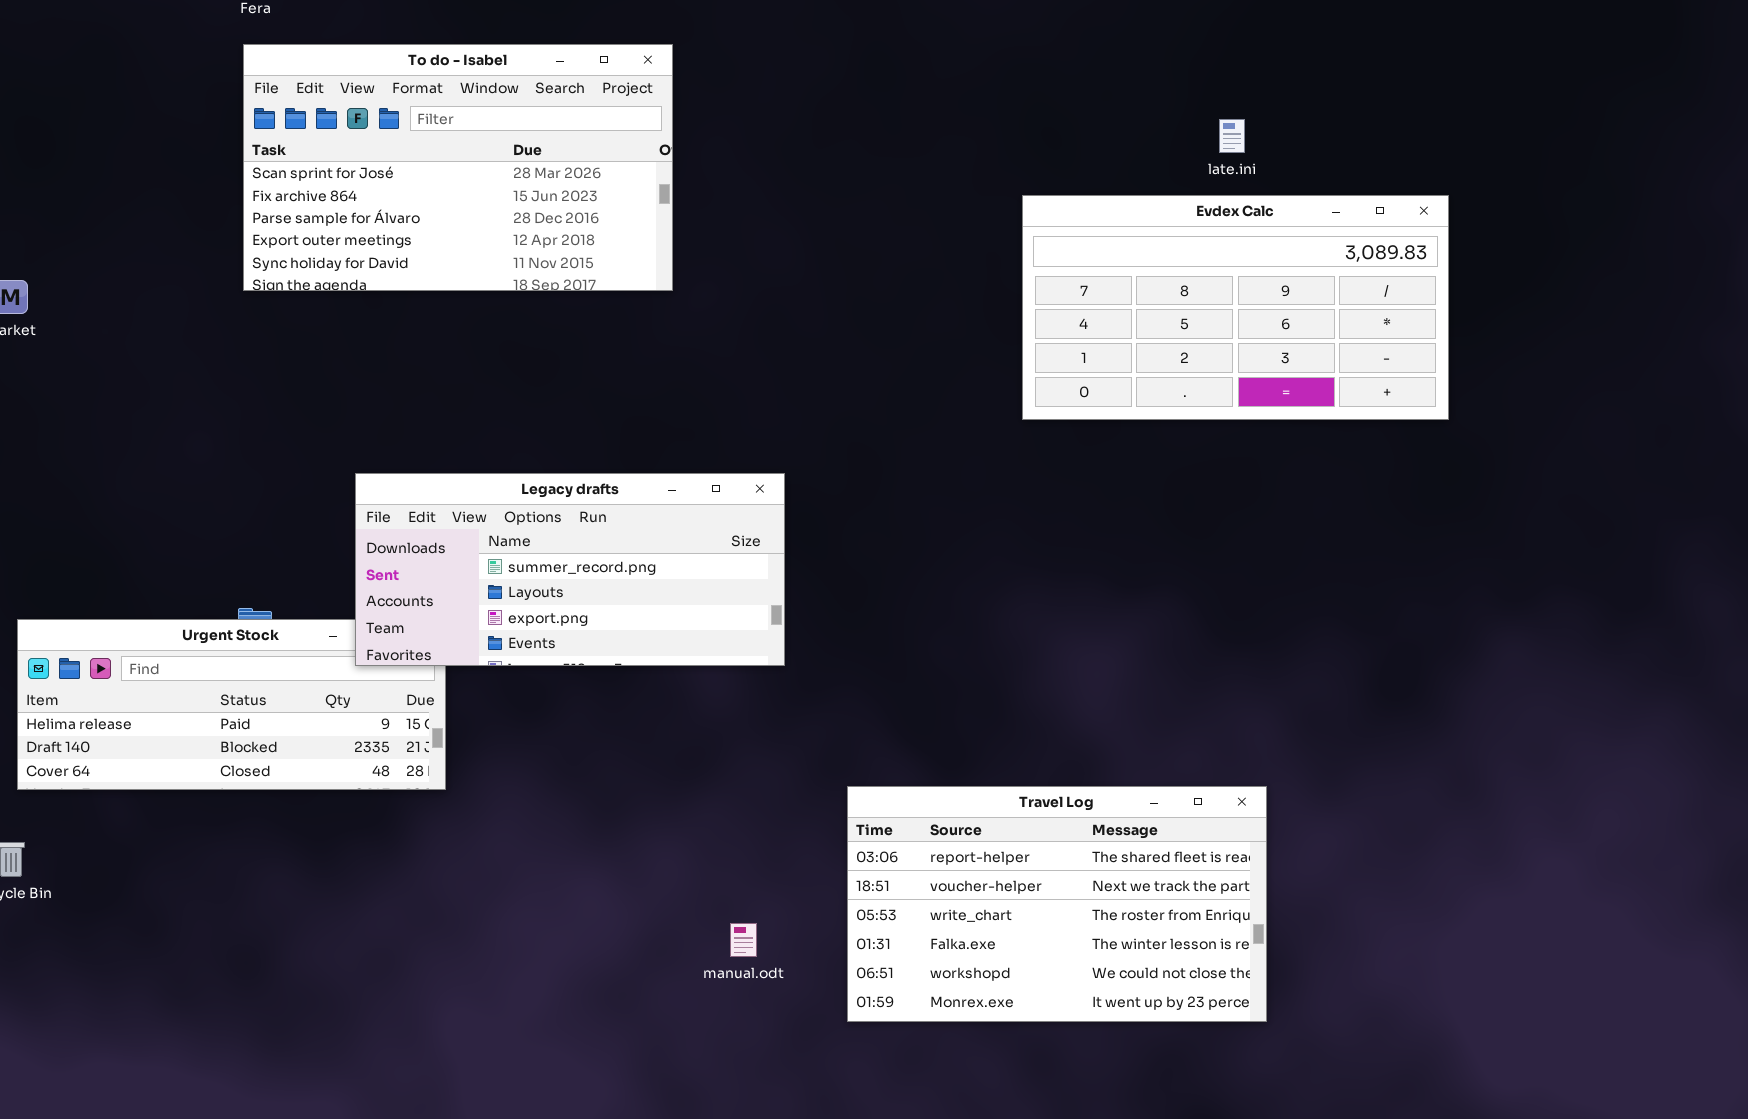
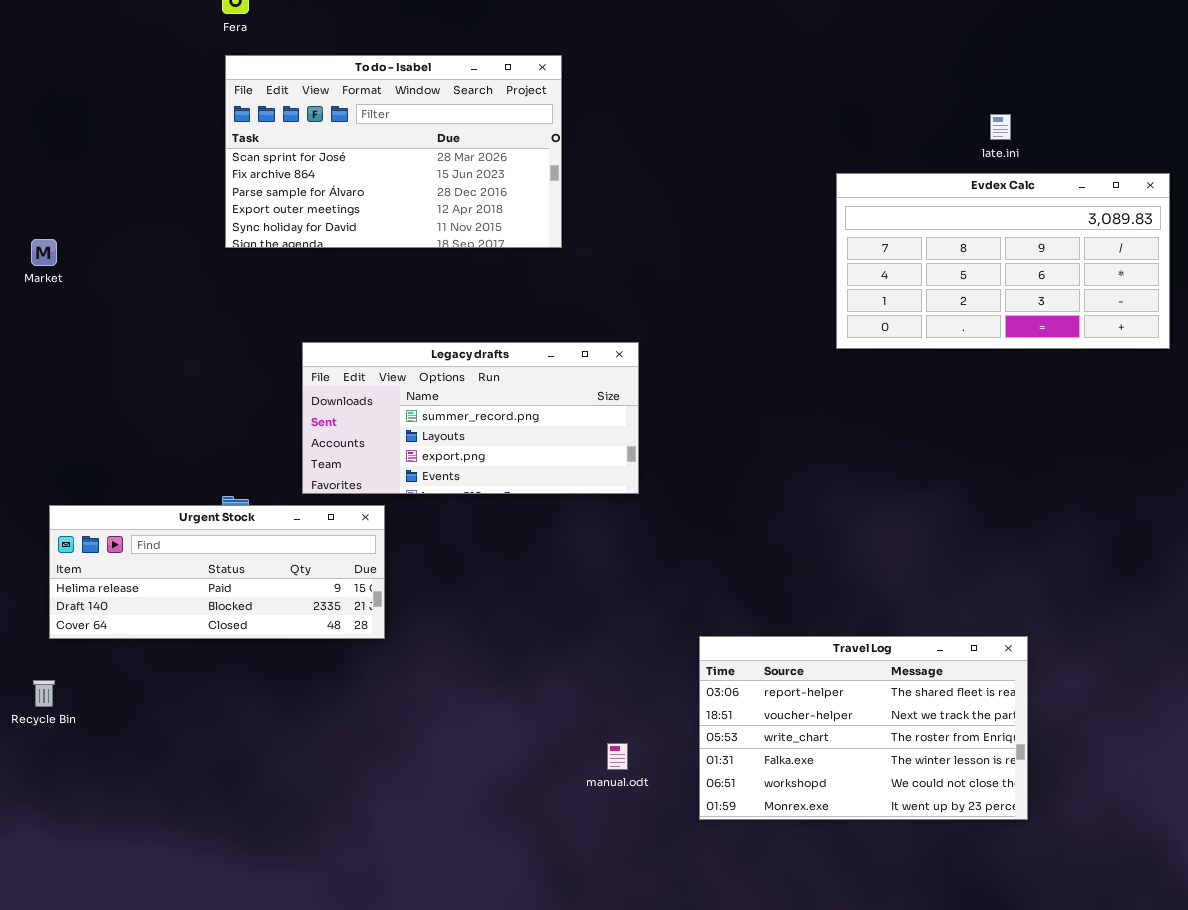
Legacy drafts: [355,473,785,666] -> [302,342,639,494], moved

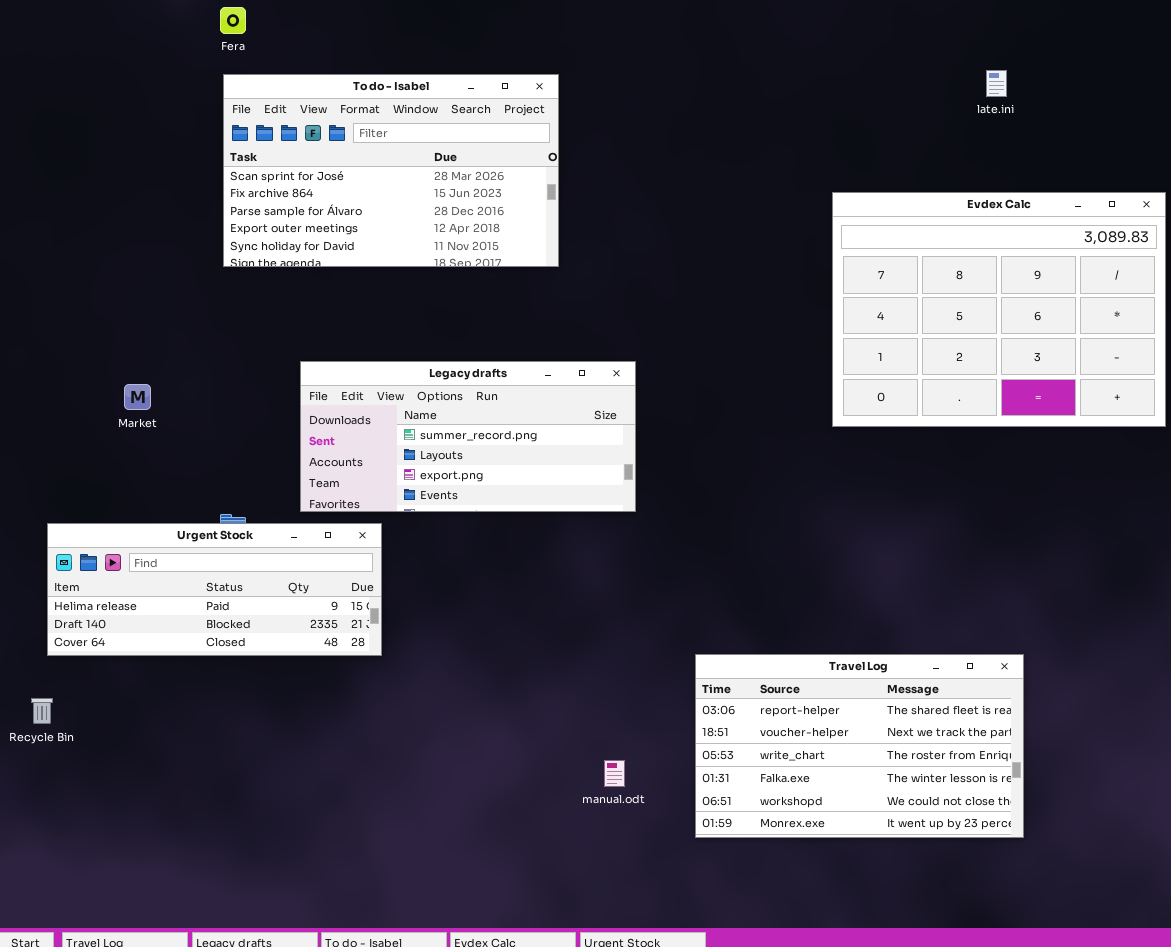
late.ini: [990,114,1011,140] -> [986,70,1007,97], moved
Evdex Calc: [836,173,1170,349] -> [832,192,1166,427], resized
Market: [31,239,57,266] -> [124,384,151,410], moved

